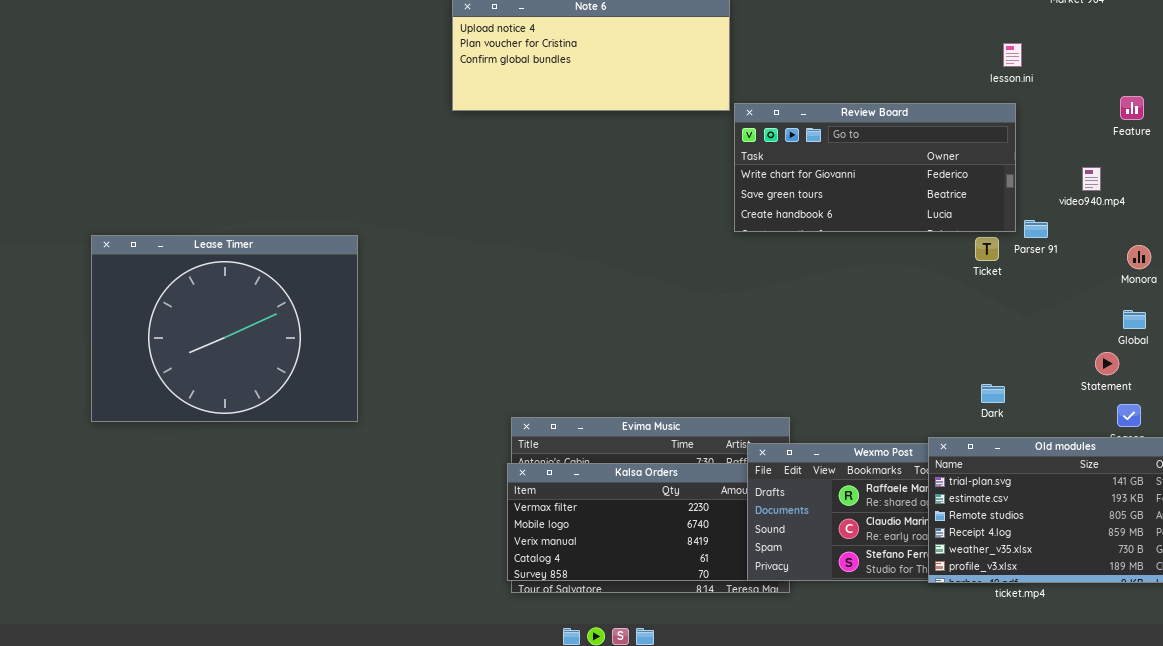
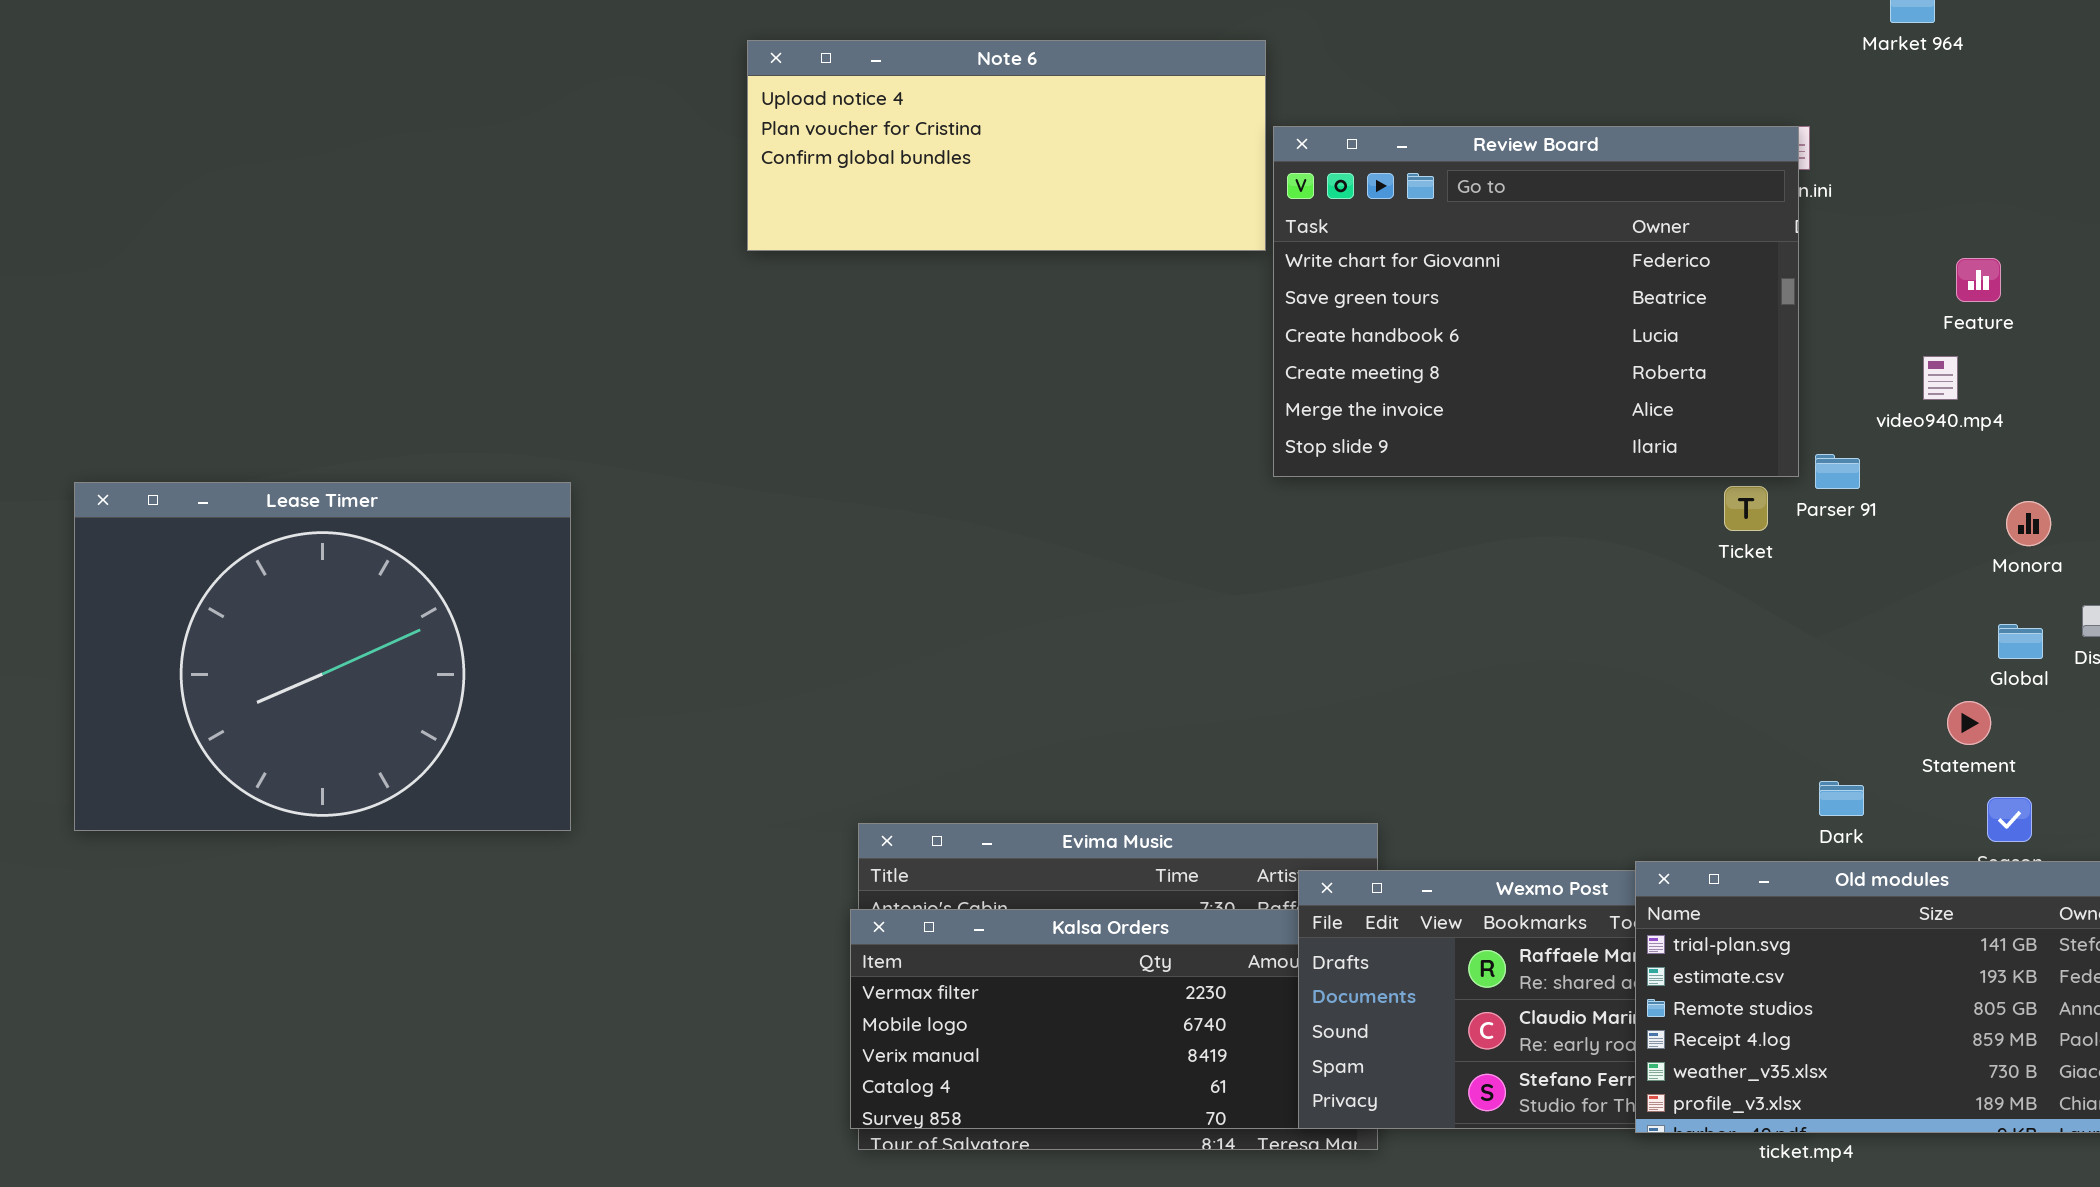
Feature: [1120,96,1144,120] -> [1956,258,2001,302], moved
Review Board: [734,103,1016,232] -> [1273,126,1799,477], resized
Dark: [981,384,1005,403] -> [1819,781,1864,816], moved

